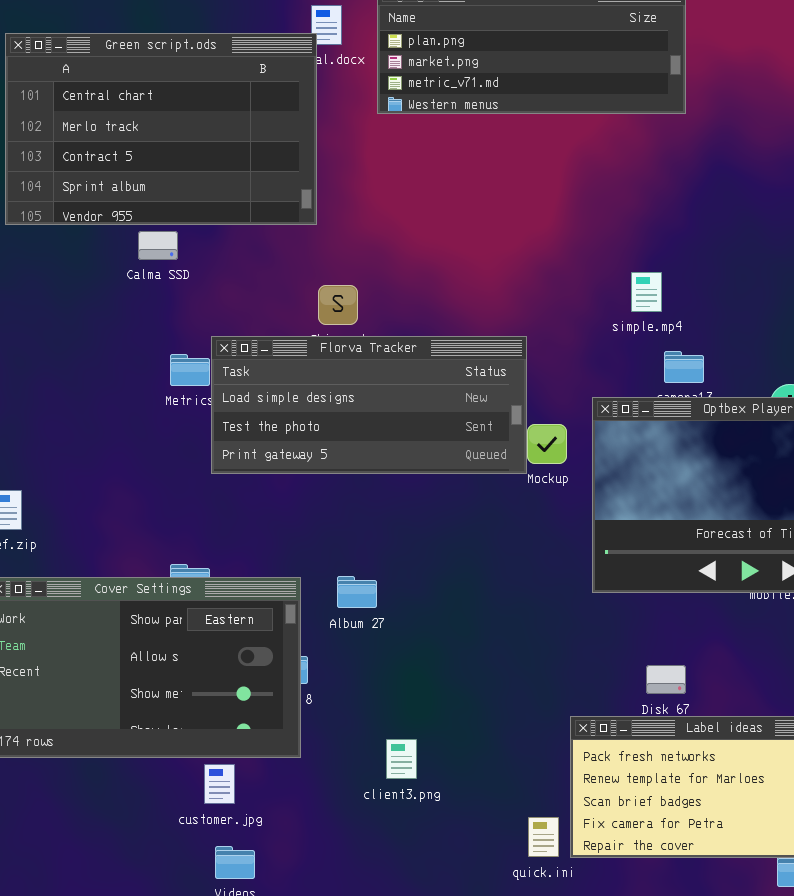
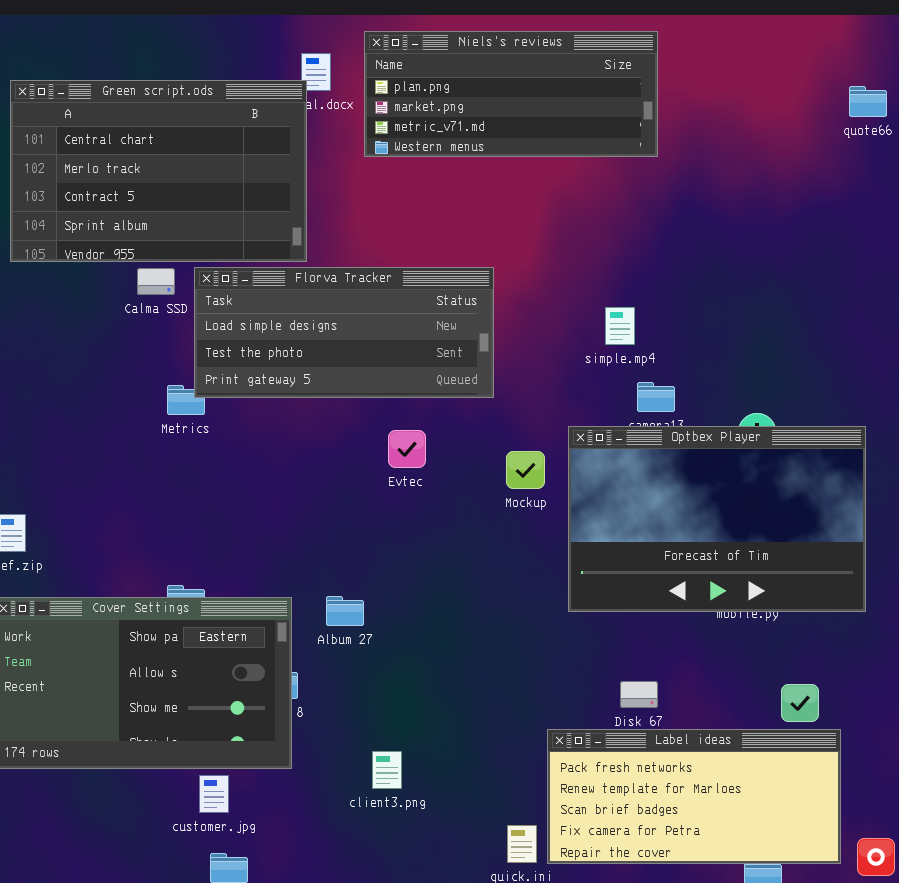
Florva Tracker: [211,336,527,474] -> [194,267,494,398], moved

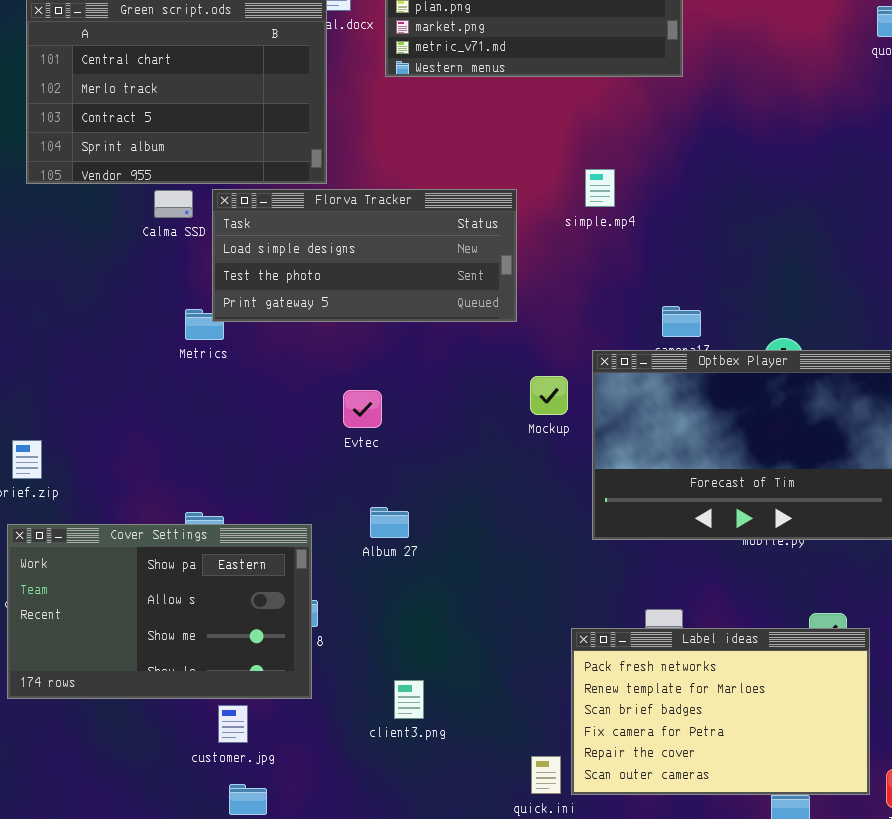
simple.mp4: [605,307,635,345] -> [585,169,615,207], moved
Evtec: [388,430,426,468] -> [343,390,382,428], moved
Album 27: [326,596,364,626] -> [370,507,409,538], moved
Label ideas: [547,729,841,864] -> [571,628,870,795], resized

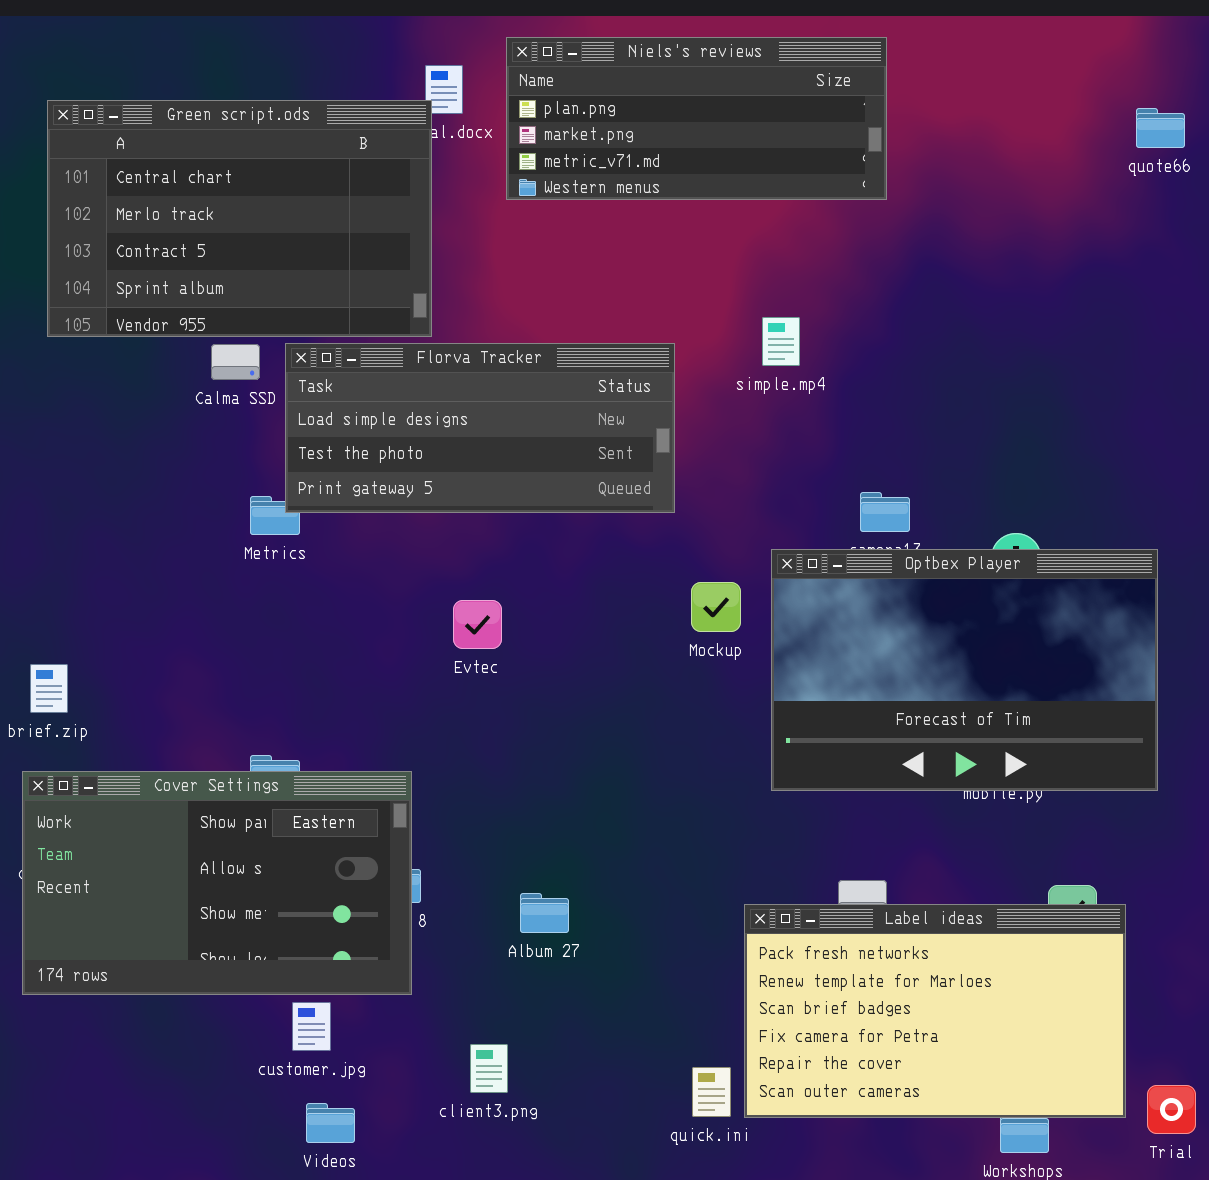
Album 27: [370,507,409,538] -> [520,893,569,933], moved
client3.png: [394,680,424,719] -> [470,1044,508,1093], moved

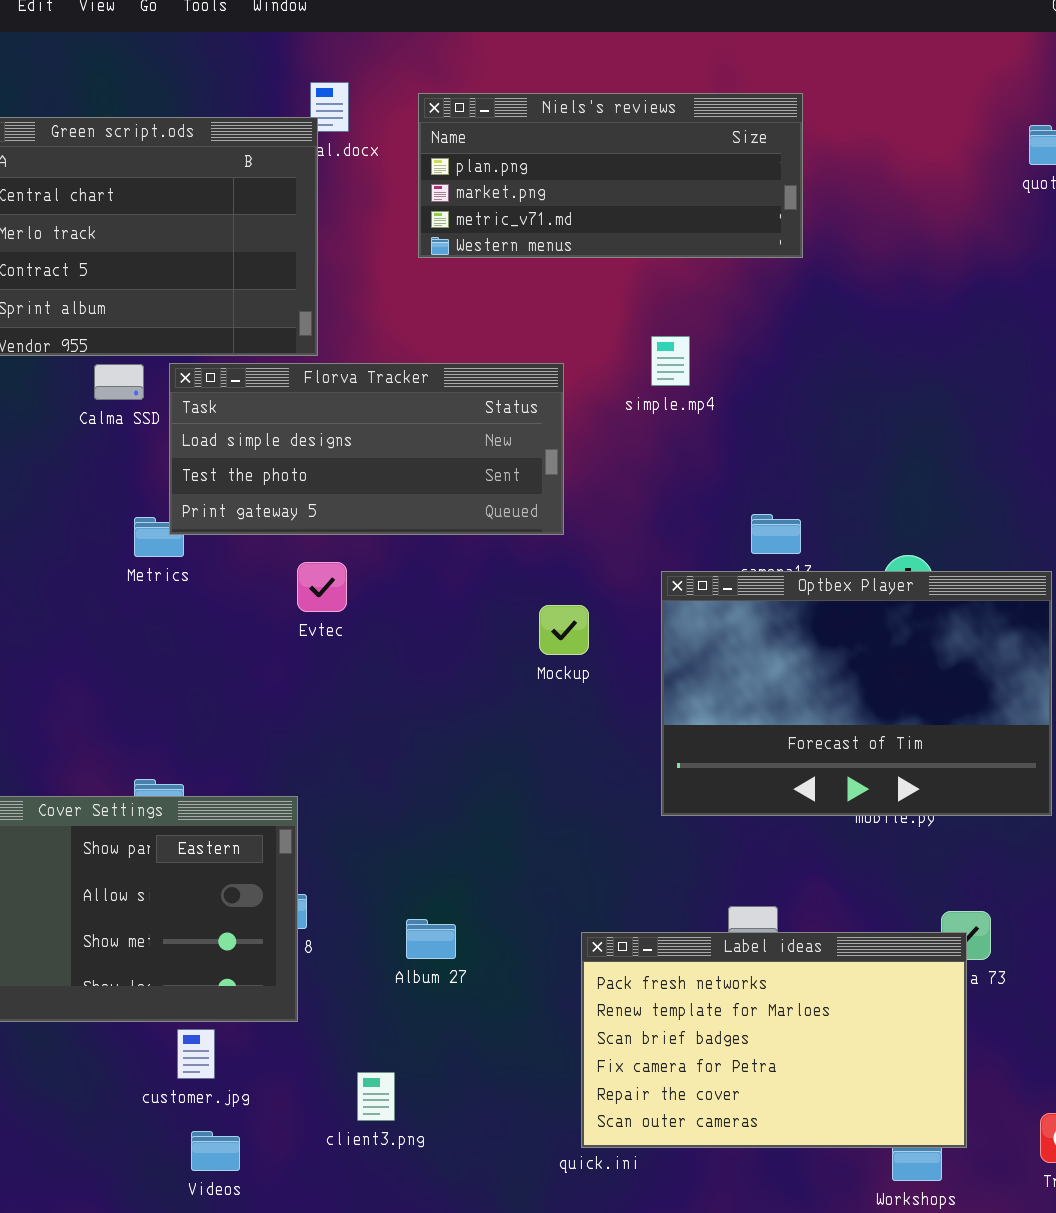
Niels's reviews: [506,37,887,200] -> [418,93,803,258], moved
Mockup: [691,582,741,632] -> [539,605,589,655], moved
Evtec: [453,600,502,649] -> [297,562,347,612], moved
Label ideas: [744,904,1126,1118] -> [581,932,967,1148], moved

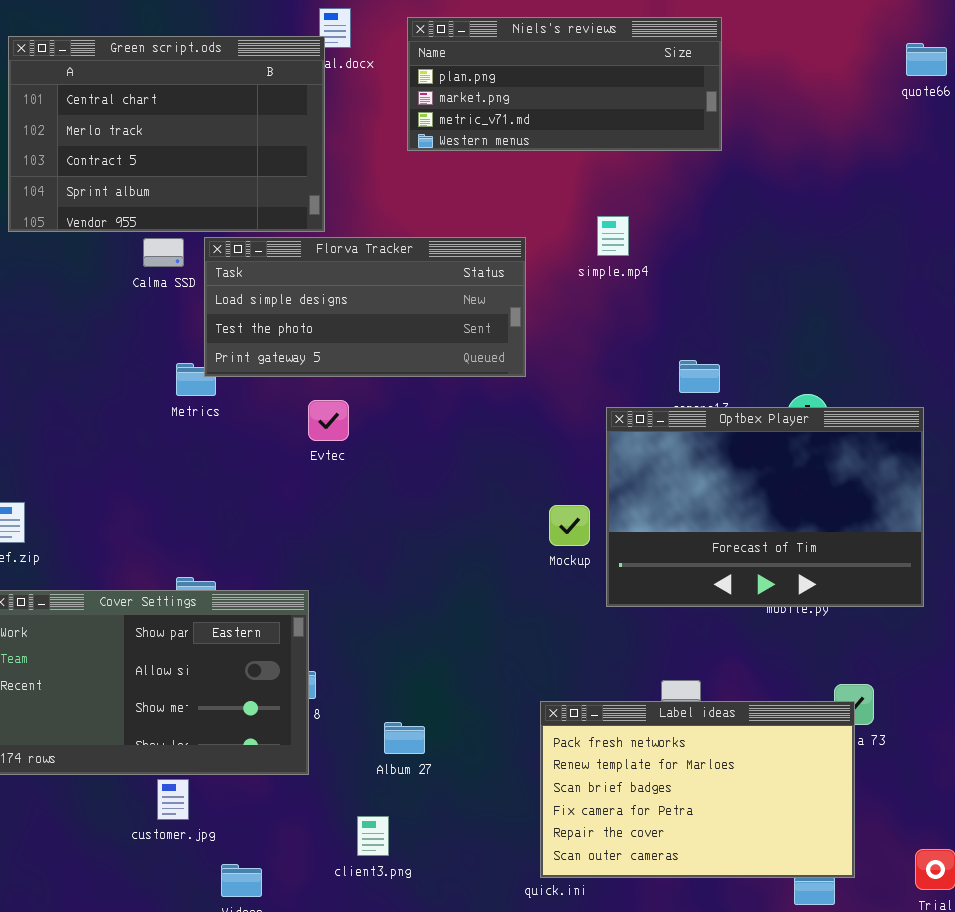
Mockup: [539,605,589,655] -> [549,505,590,546], moved
Album 27: [406,919,456,959] -> [384,722,425,754], moved
customer.jpg: [177,1029,215,1079] -> [157,779,189,820], moved

